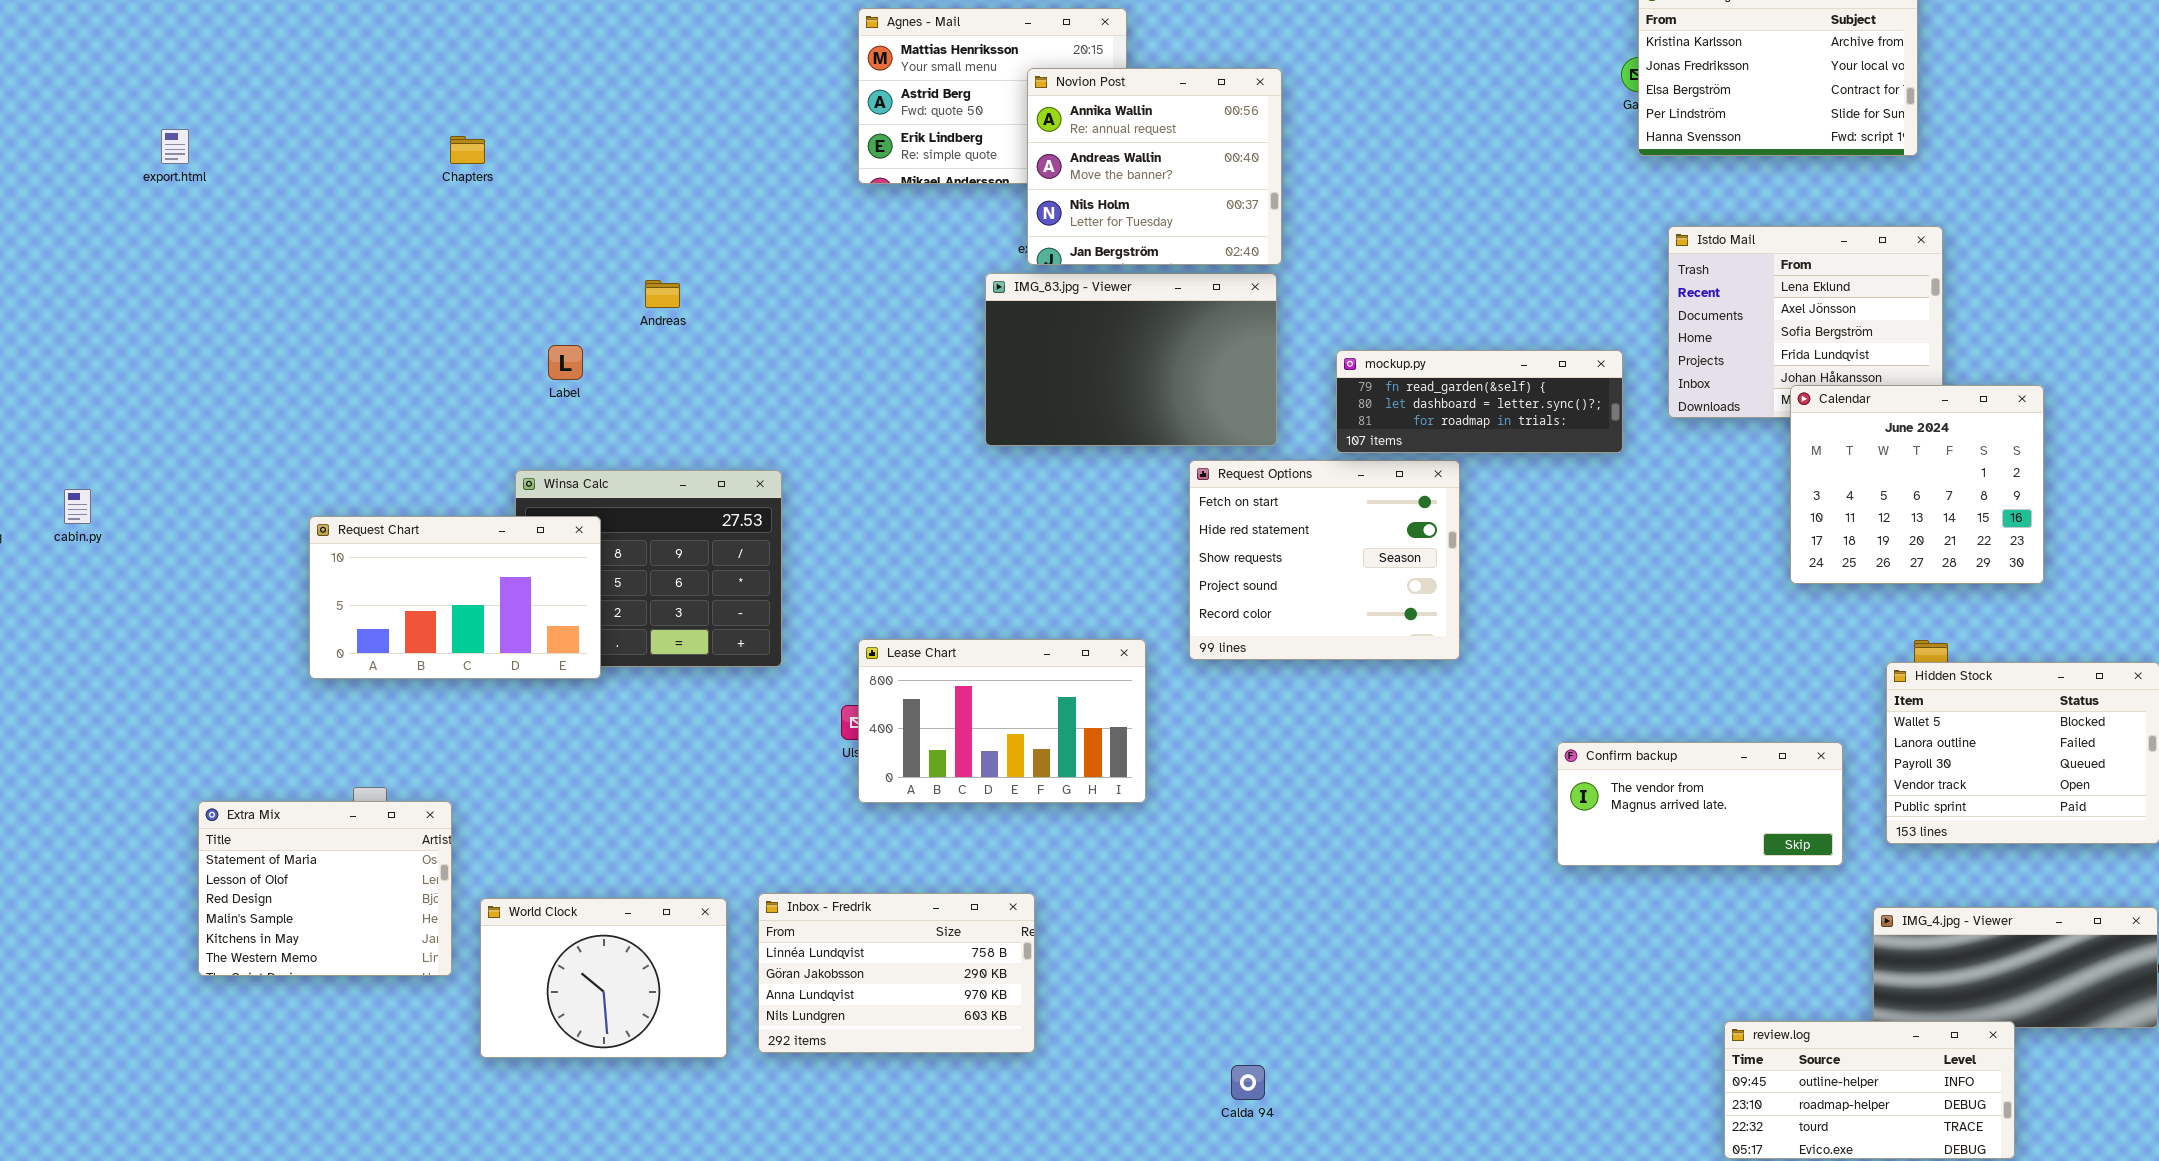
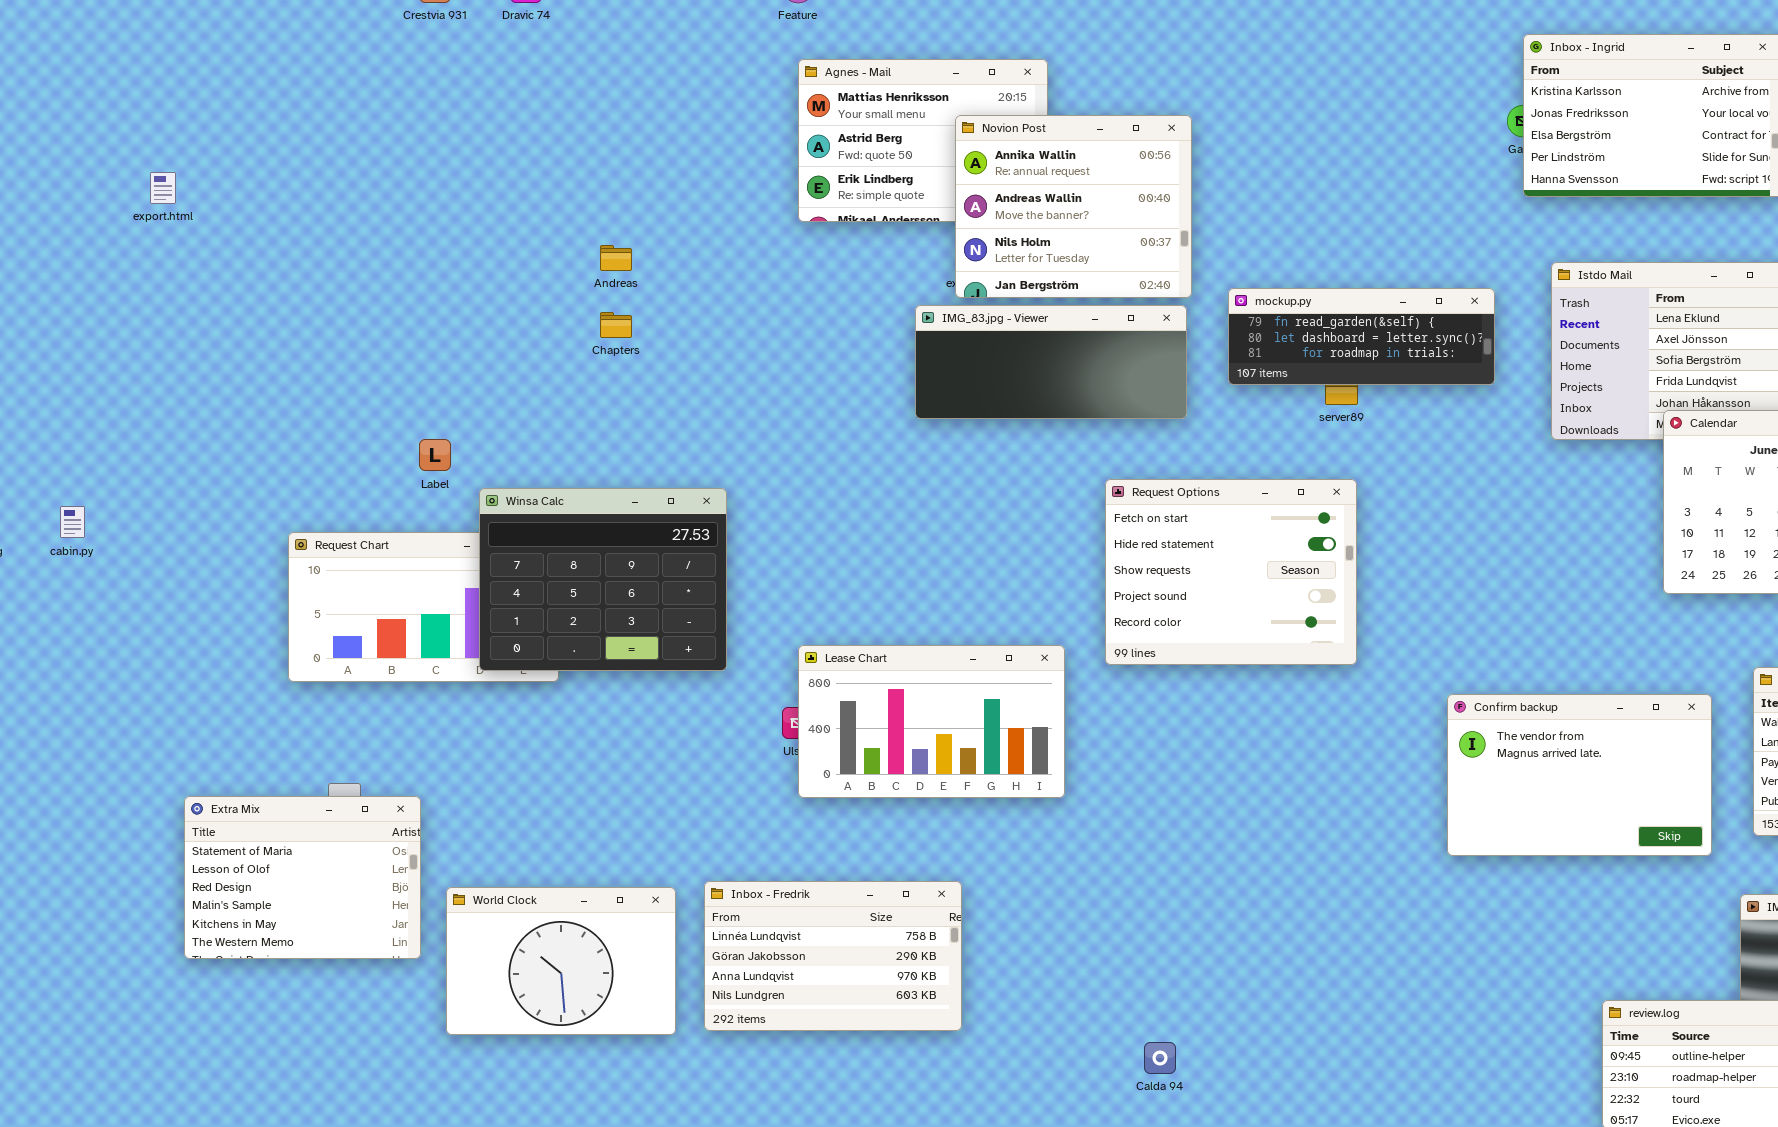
Chapters: [450,136,485,164] -> [600,312,632,338], moved
IMG_83.jpg - Viewer: [985,273,1277,446] -> [915,305,1187,419], resized
Andreas: [645,280,680,308] -> [600,245,632,271], moved
Label: [548,345,583,380] -> [419,439,451,471], moved
mockup.py: [1336,350,1623,453] -> [1228,288,1495,385], moved
Winsa Calc: [515,470,782,667] -> [479,488,727,671], raised
Confirm backup: [1557,742,1843,866] -> [1447,694,1712,856], resized

